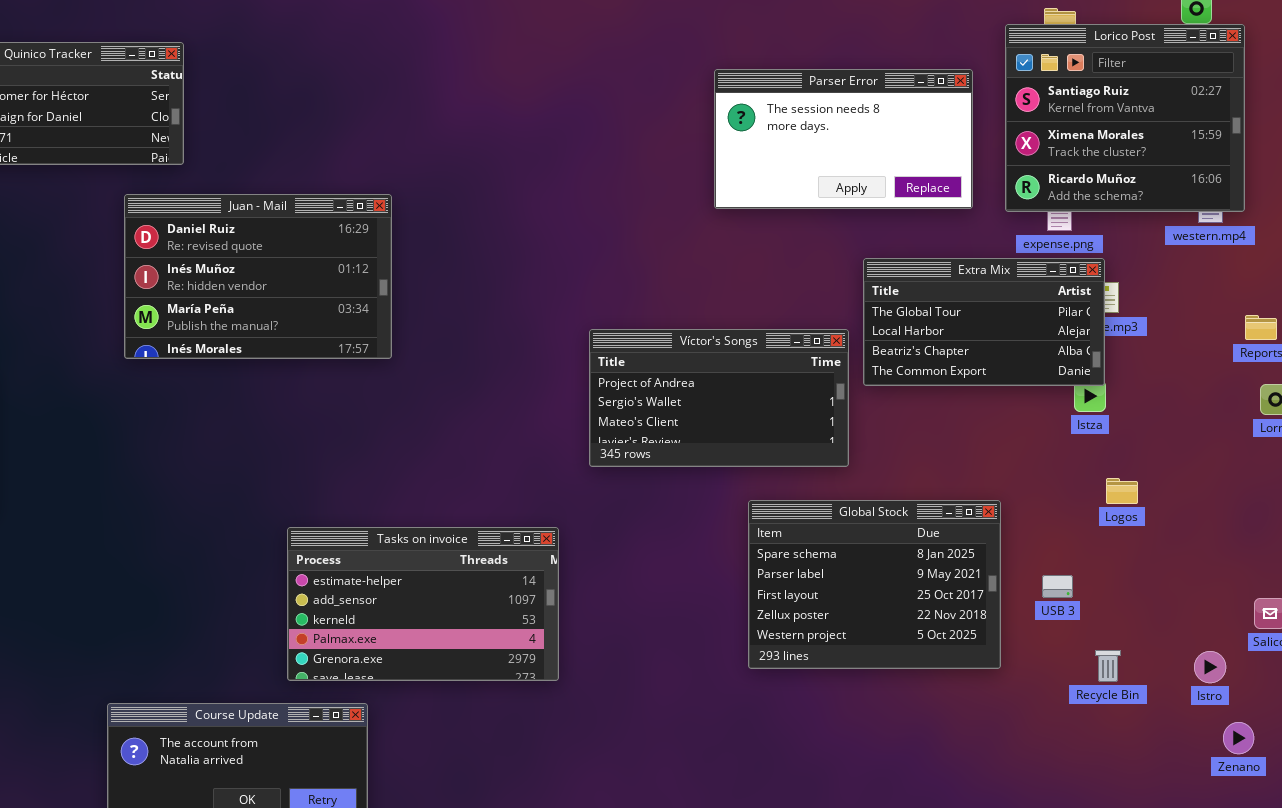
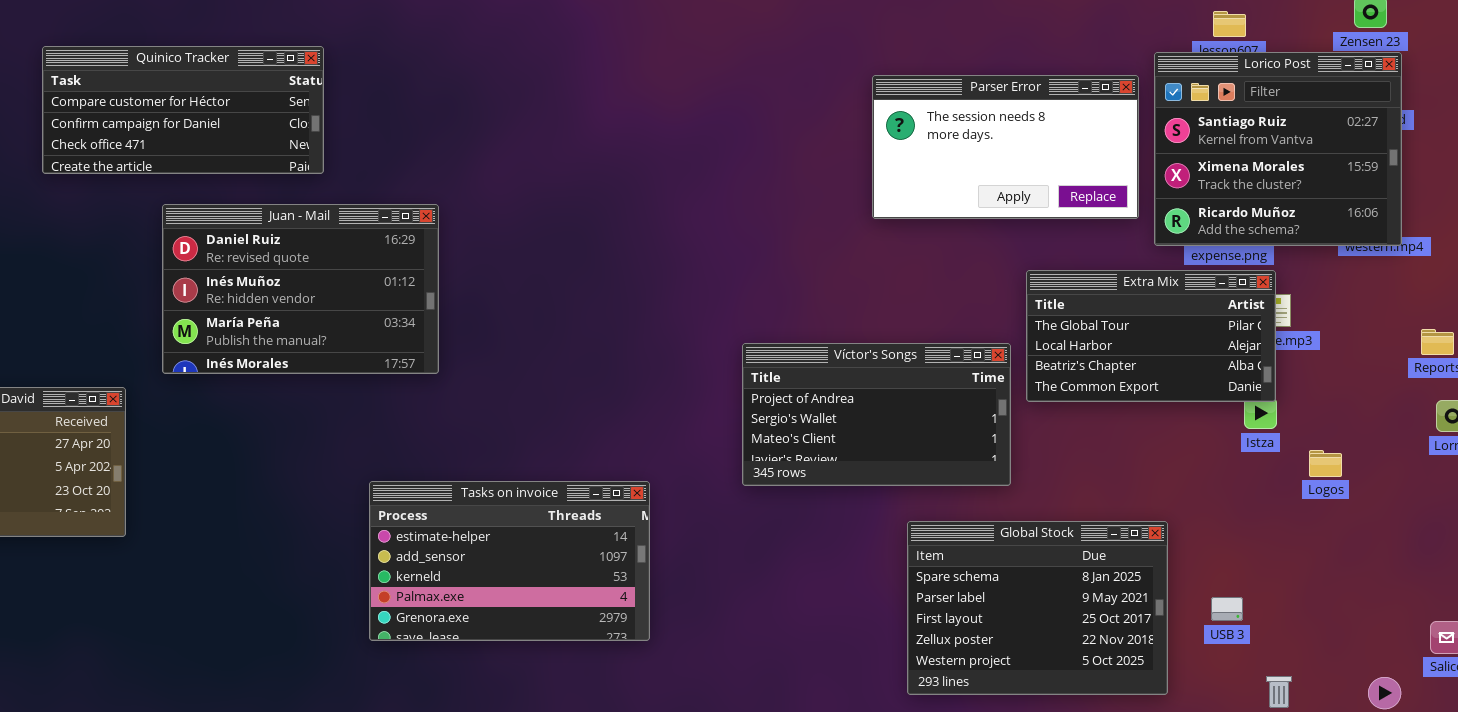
Lorico Post: [1005,24,1245,212] -> [1154,52,1402,246], moved
Juan - Mail: [124,194,392,359] -> [162,204,439,374], moved
Logos: [1106,478,1138,504] -> [1309,450,1342,477], moved
Tasks on invoice: [287,527,559,681] -> [369,481,650,641], moved

